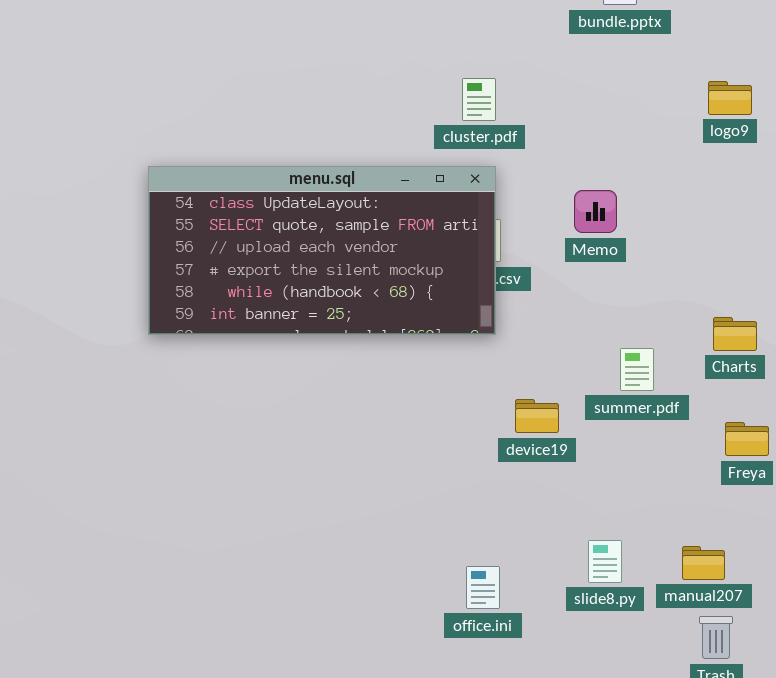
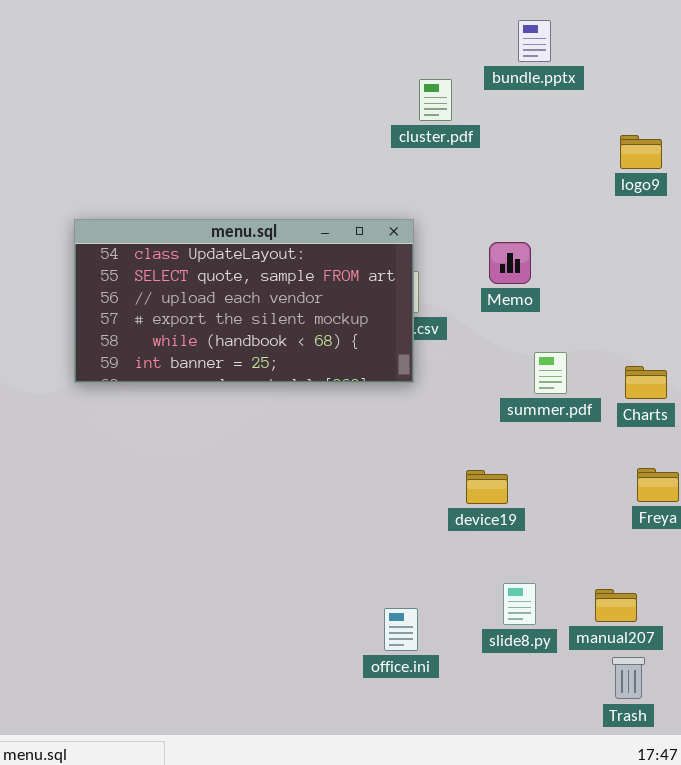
cluster.pdf: [462,78,496,121] -> [419,79,452,121], moved
summer.pdf: [620,348,654,391] -> [534,352,567,394], moved
device19: [515,399,559,433] -> [466,470,508,504], moved

